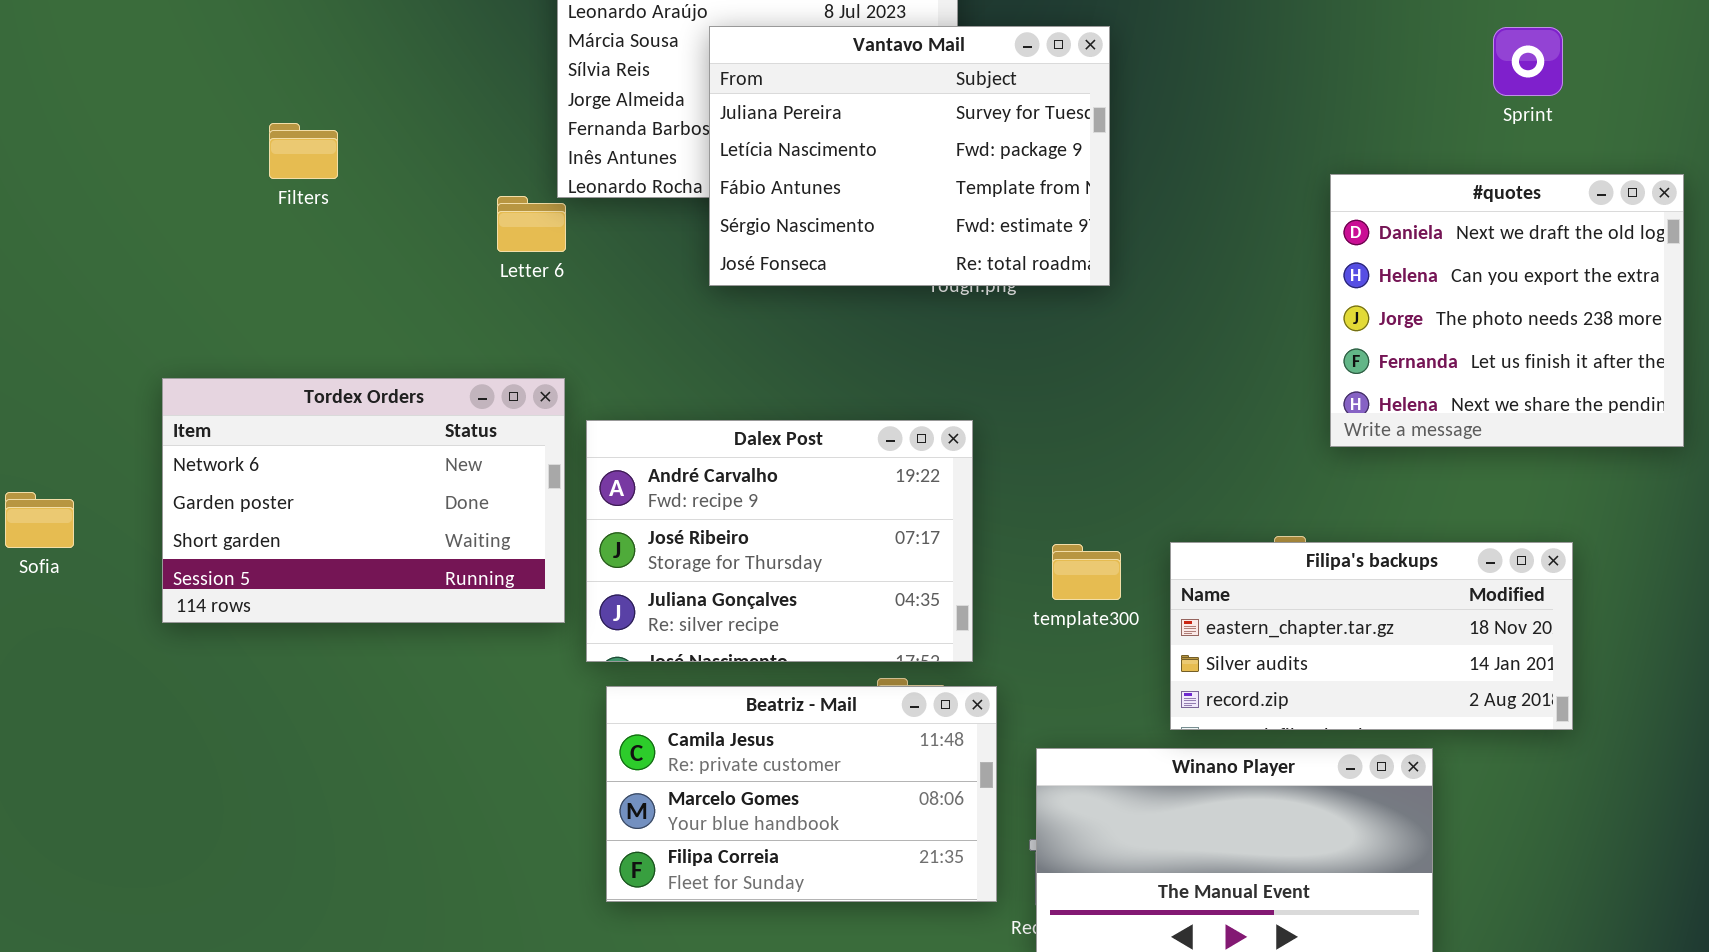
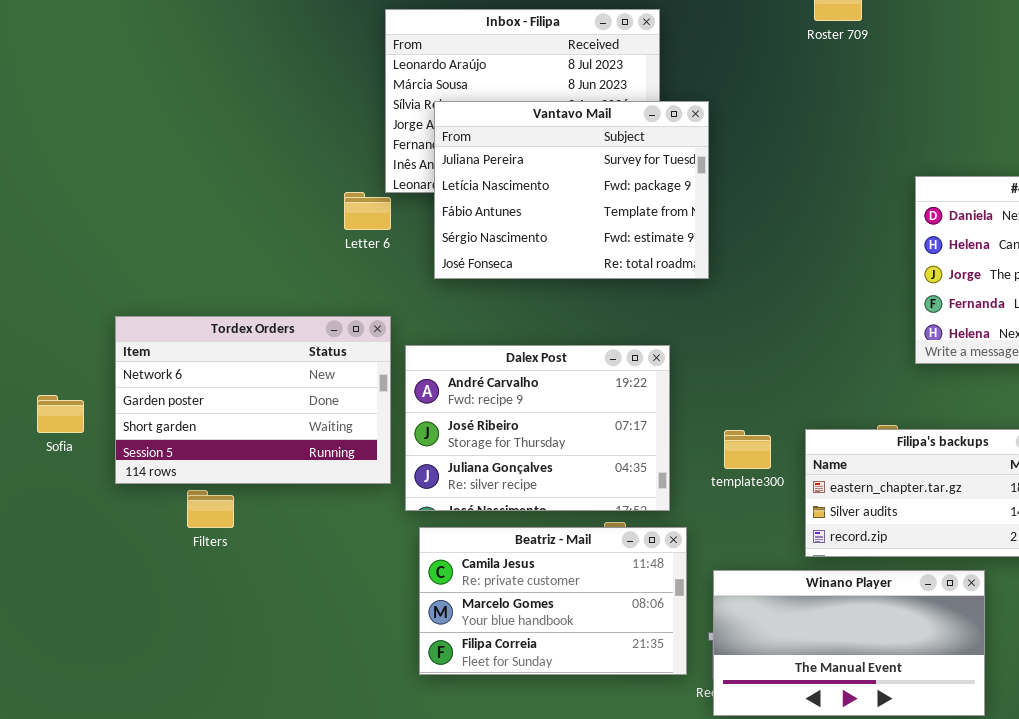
Vantavo Mail: [709,26,1110,286] -> [434,101,709,279], moved
Filters: [269,123,338,179] -> [187,490,234,528], moved
Sofia: [5,492,74,548] -> [37,395,84,433], moved

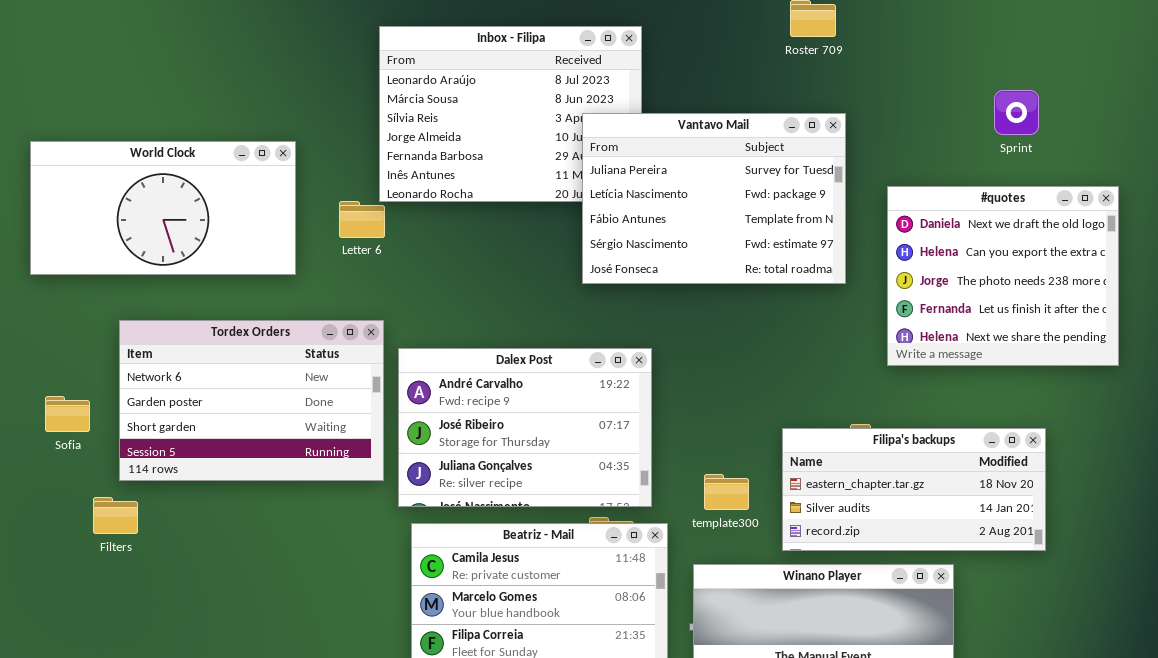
Vantavo Mail: [434,101,709,279] -> [582,113,846,284], moved
World Clock: none -> [30,141,296,275], opened
template300: [724,430,771,469] -> [704,474,749,510], moved
Filters: [187,490,234,528] -> [93,497,138,534], moved

